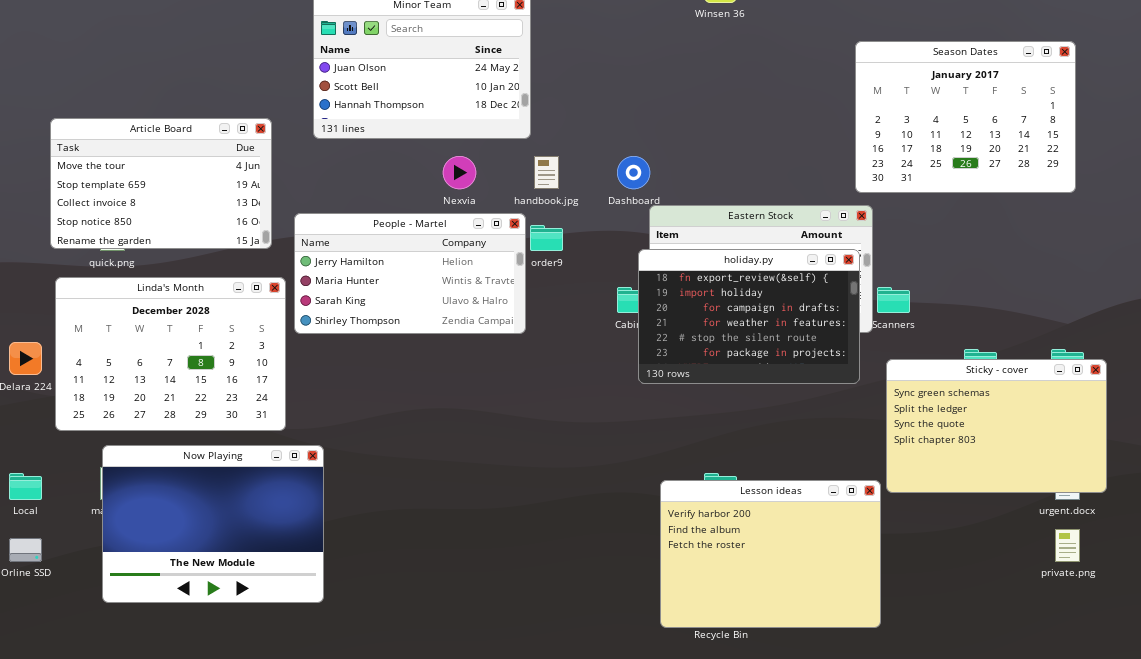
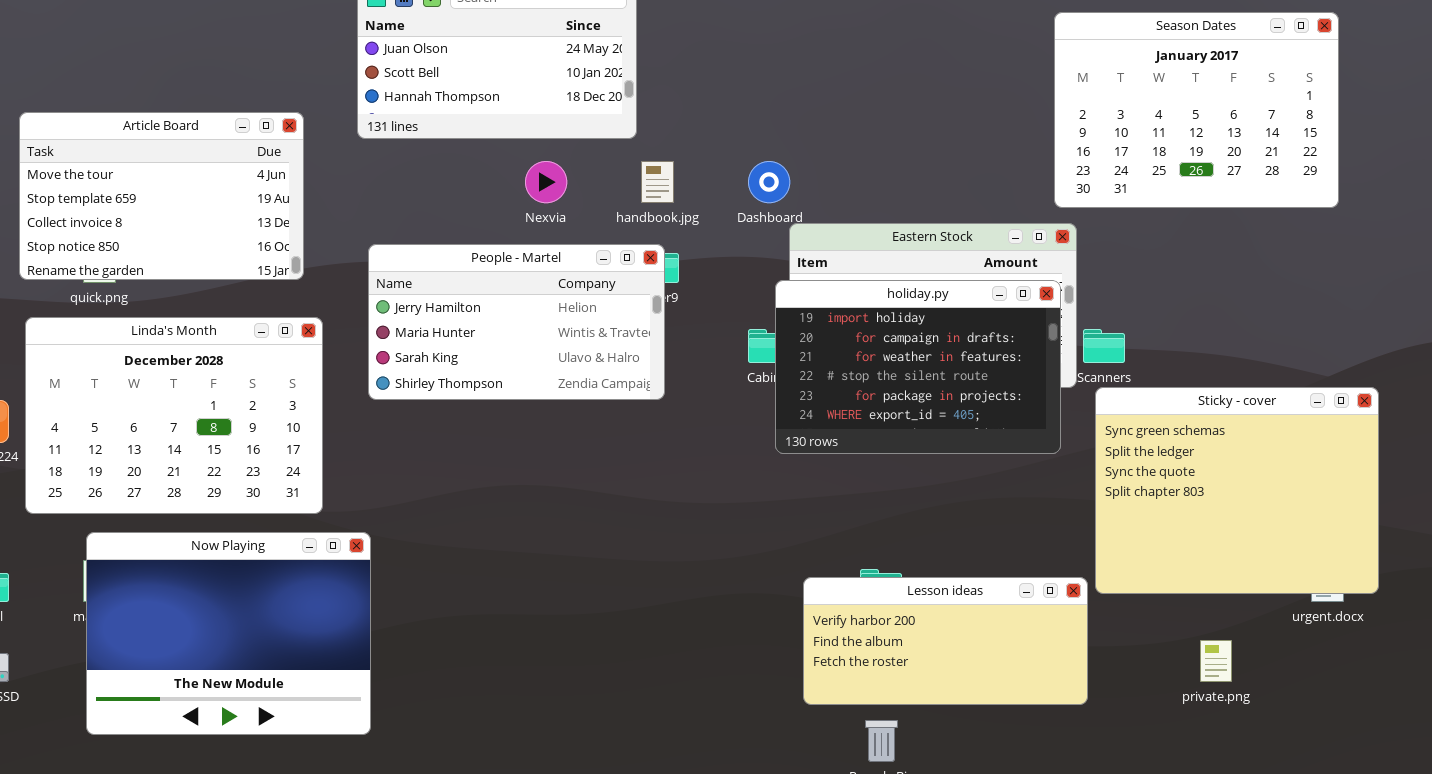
People - Martel: [294,213,526,334] -> [368,244,665,400], moved
holiday.py: [638,249,860,384] -> [775,280,1061,454], scrolled down 1 row
Sticky - cover: [886,359,1107,493] -> [1095,387,1379,594], resized
Lesson ideas: [660,480,881,628] -> [803,577,1088,705], resized
private.png: [1055,529,1080,562] -> [1200,640,1232,682], moved

